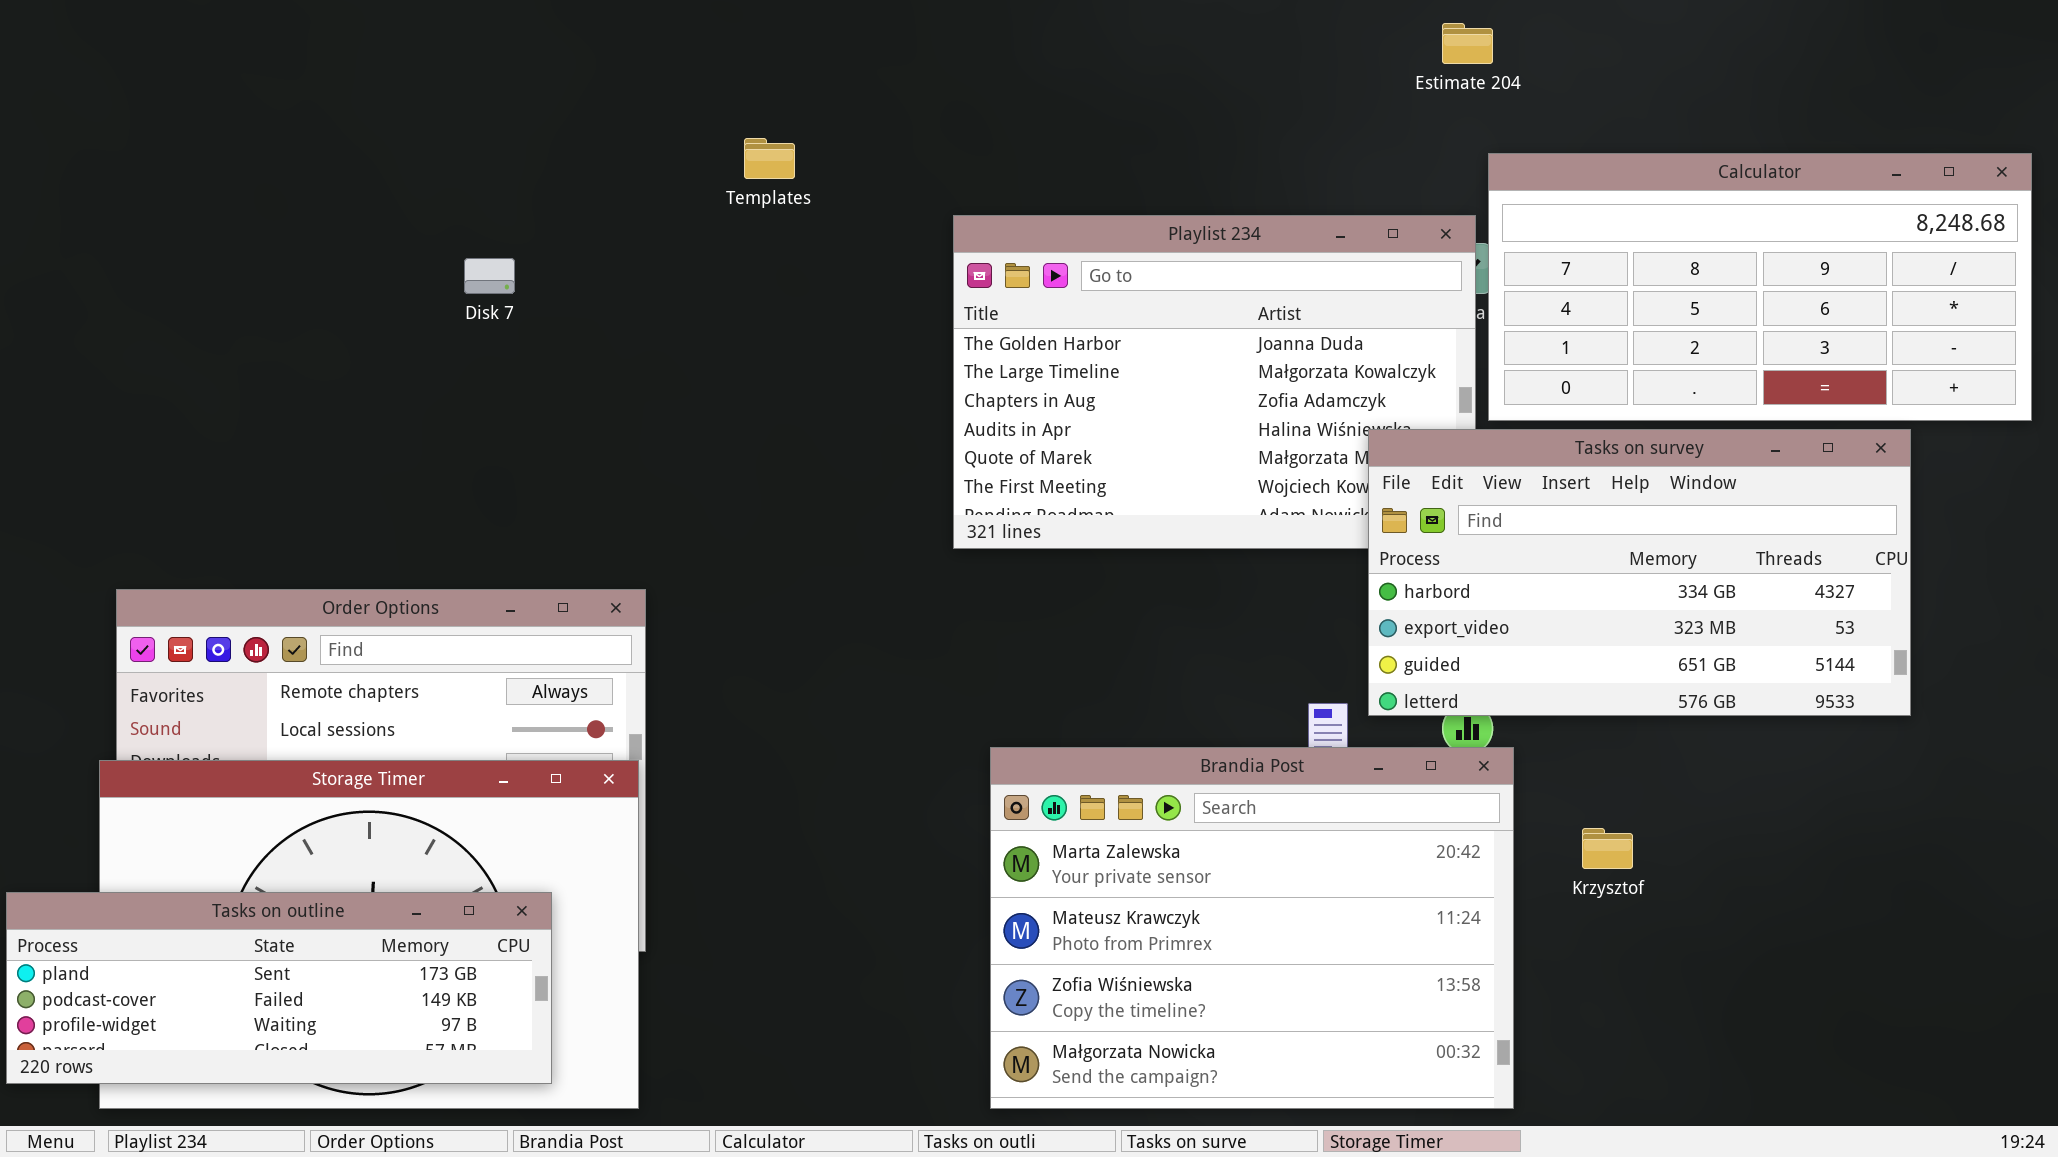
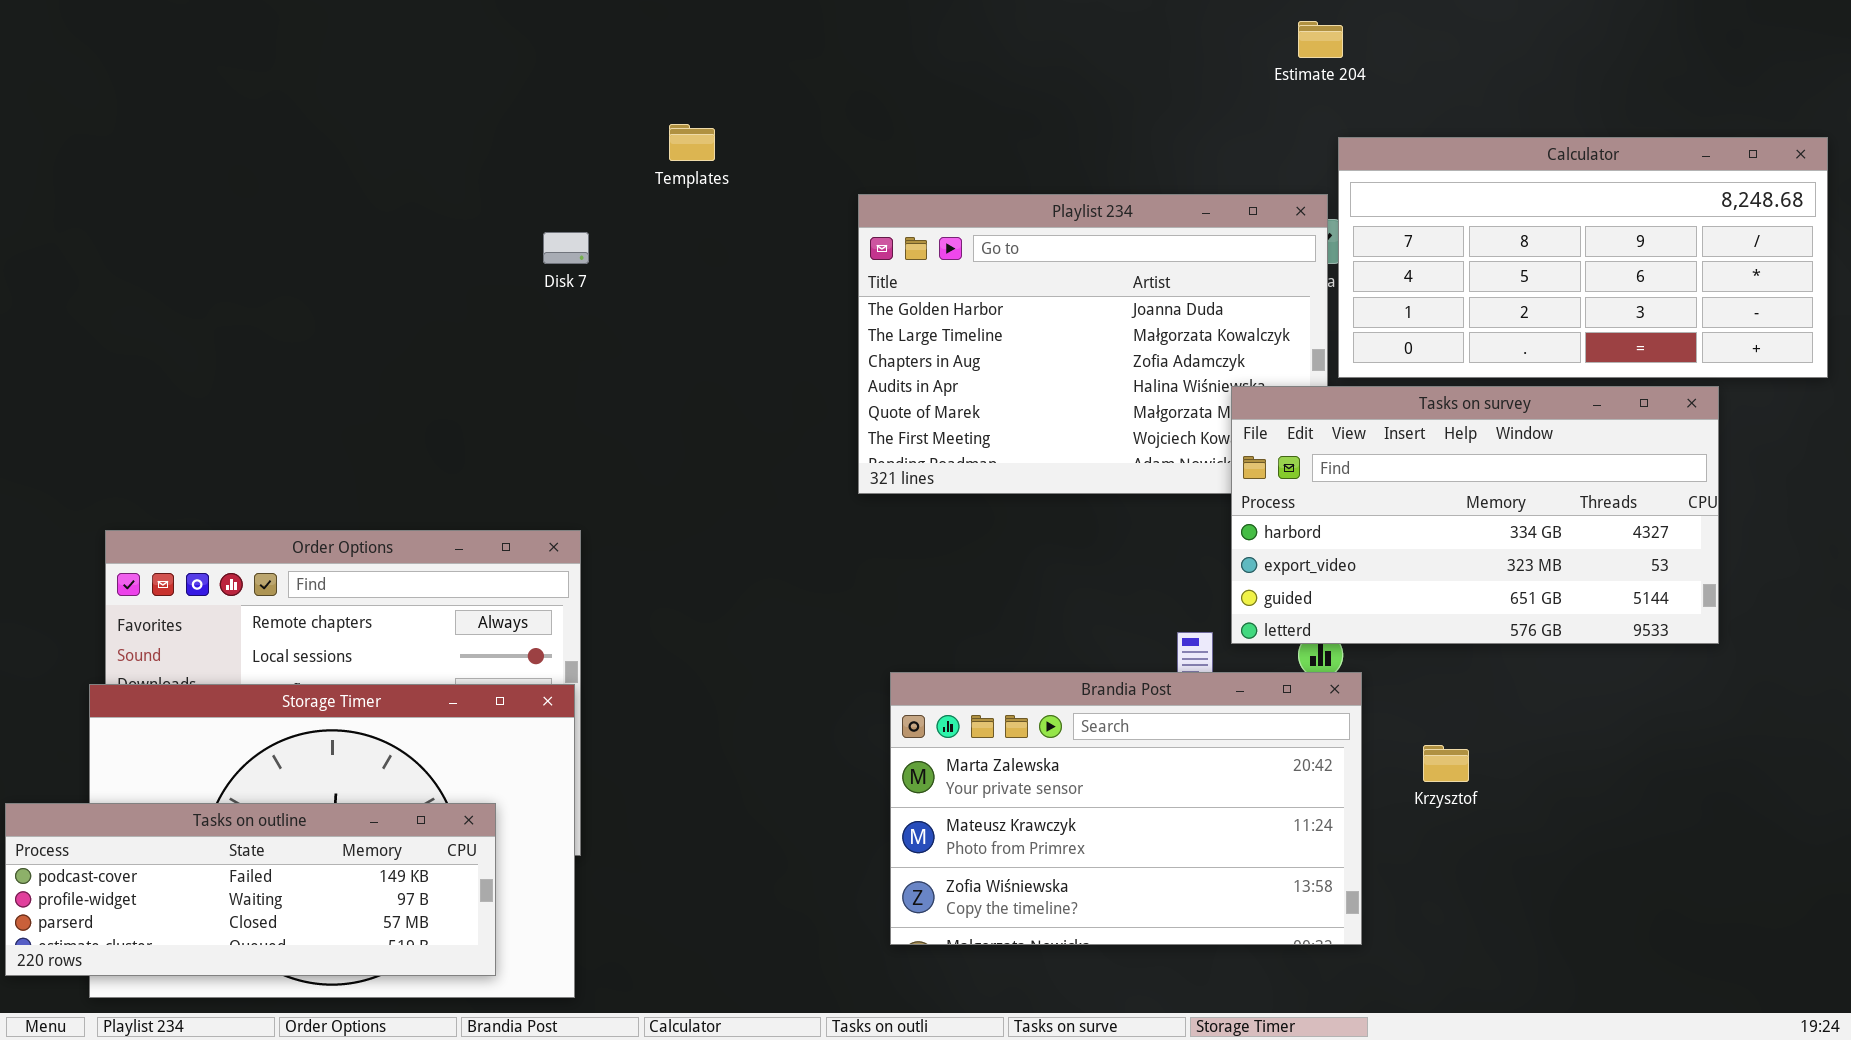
Disk 7: [464,258,515,294] -> [543,232,589,264], moved
Brandia Post: [990,747,1514,1109] -> [890,672,1362,945], resized
Tasks on outline: [6,892,552,1084] -> [5,803,496,976], scrolled down 1 row

